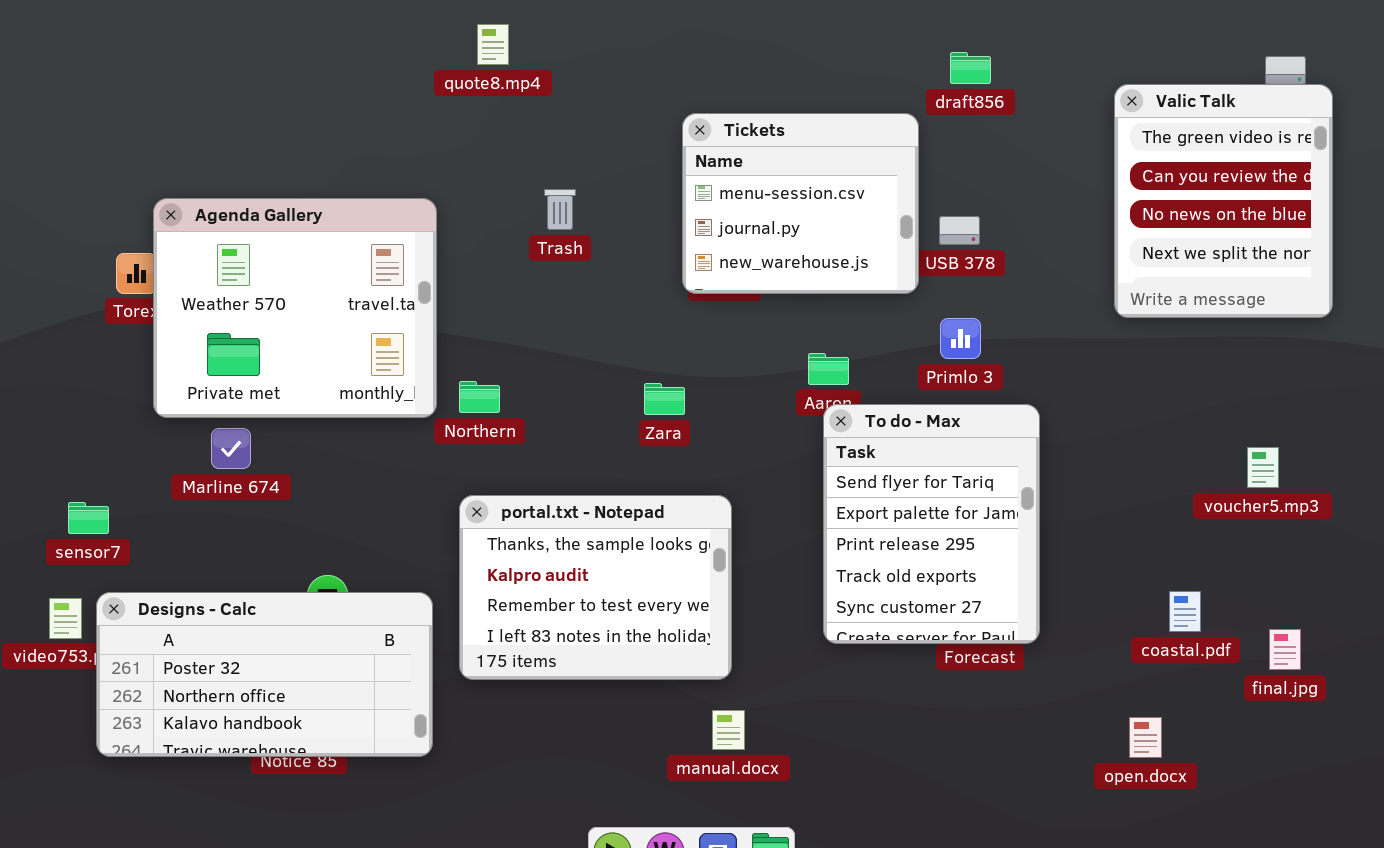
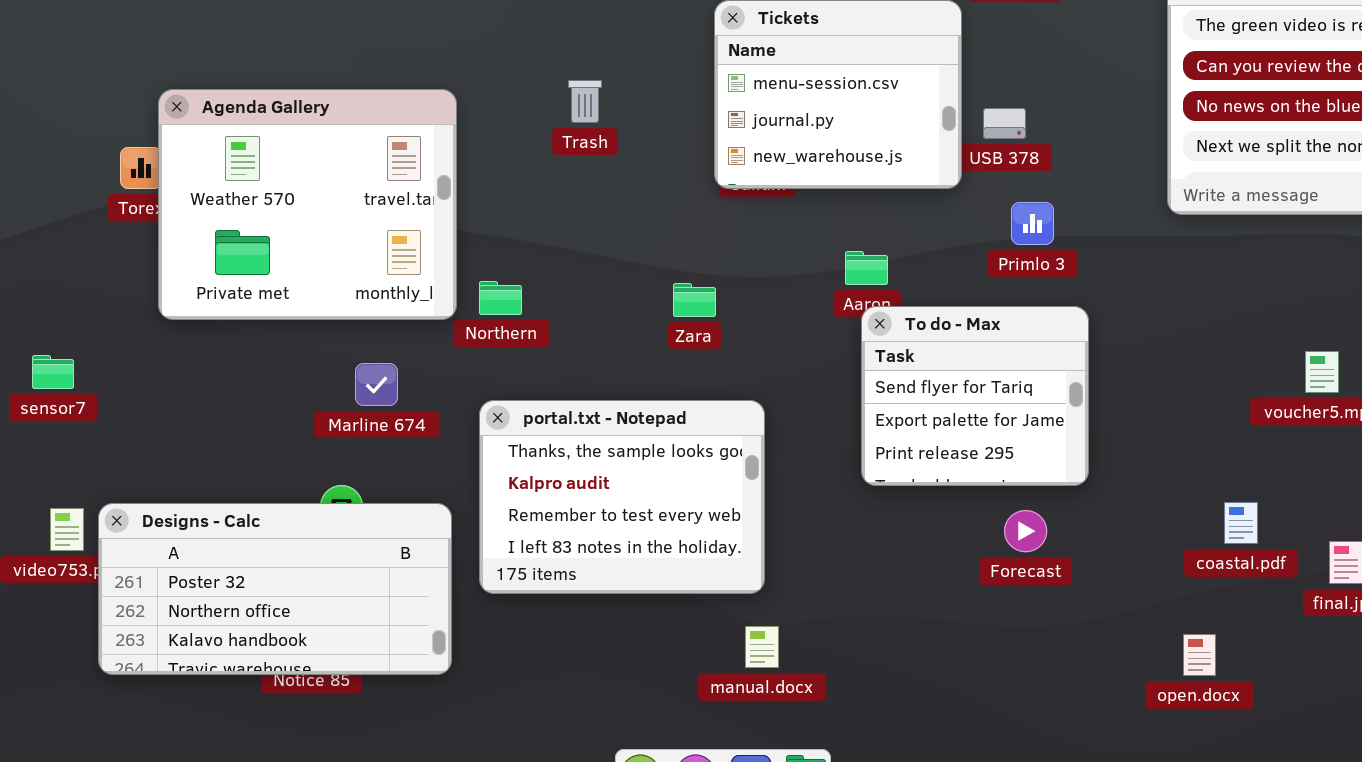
Primlo 3: [940,318,981,359] -> [1011,202,1054,245], moved
To do - Max: [823,404,1040,644] -> [861,306,1089,486], resized
Marline 674: [211,428,251,469] -> [355,363,398,406], moved
sensor7: [68,502,109,534] -> [32,355,74,389], moved

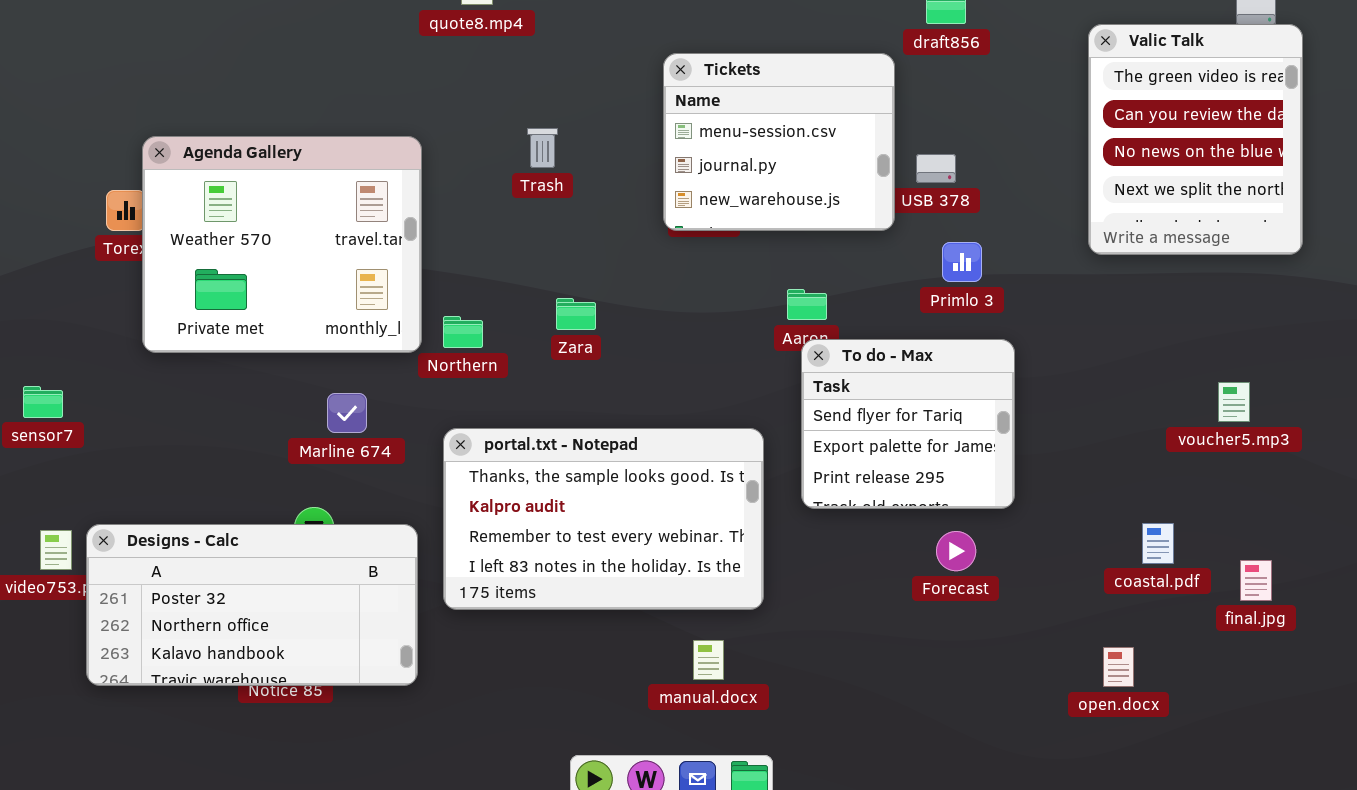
Zara: [673,283,716,317] -> [556,298,596,330], moved
portal.txt - Notepad: [479,400,765,594] -> [443,428,764,610], resized

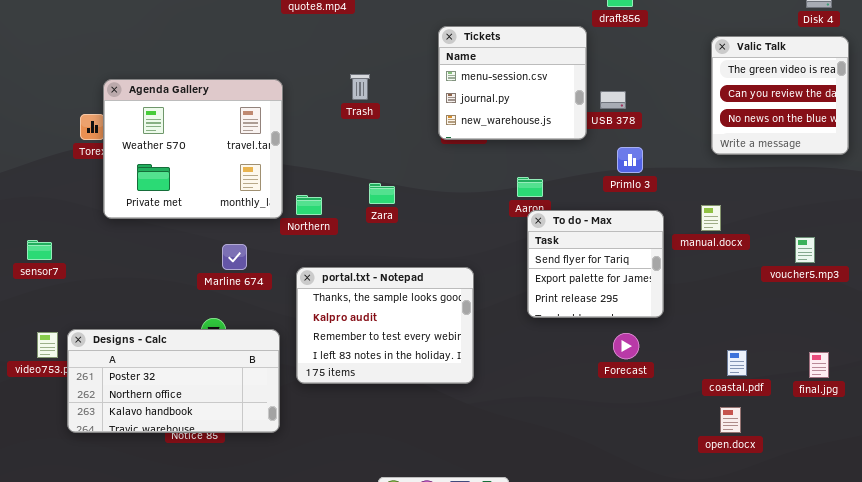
Valic Talk: [1088,24,1303,255] -> [711,36,849,155], resized
portal.txt - Notepad: [443,428,764,610] -> [296,267,474,384], resized
coastal.pdf: [1142,523,1174,564] -> [727,350,747,376], moved
manual.docx: [693,640,724,680] -> [701,205,721,231], moved

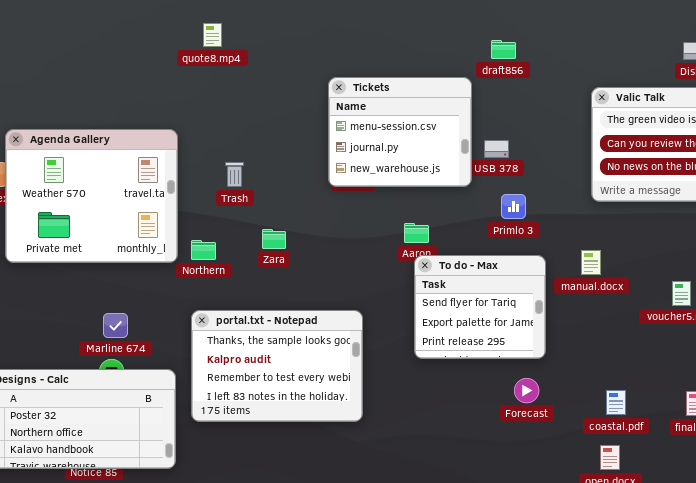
Trash: [350,74,370,100] -> [225,162,244,187], moved
Marline 674: [222,244,247,270] -> [103,313,128,338], moved
Forecast: [613,333,639,359] -> [514,378,539,403], moved

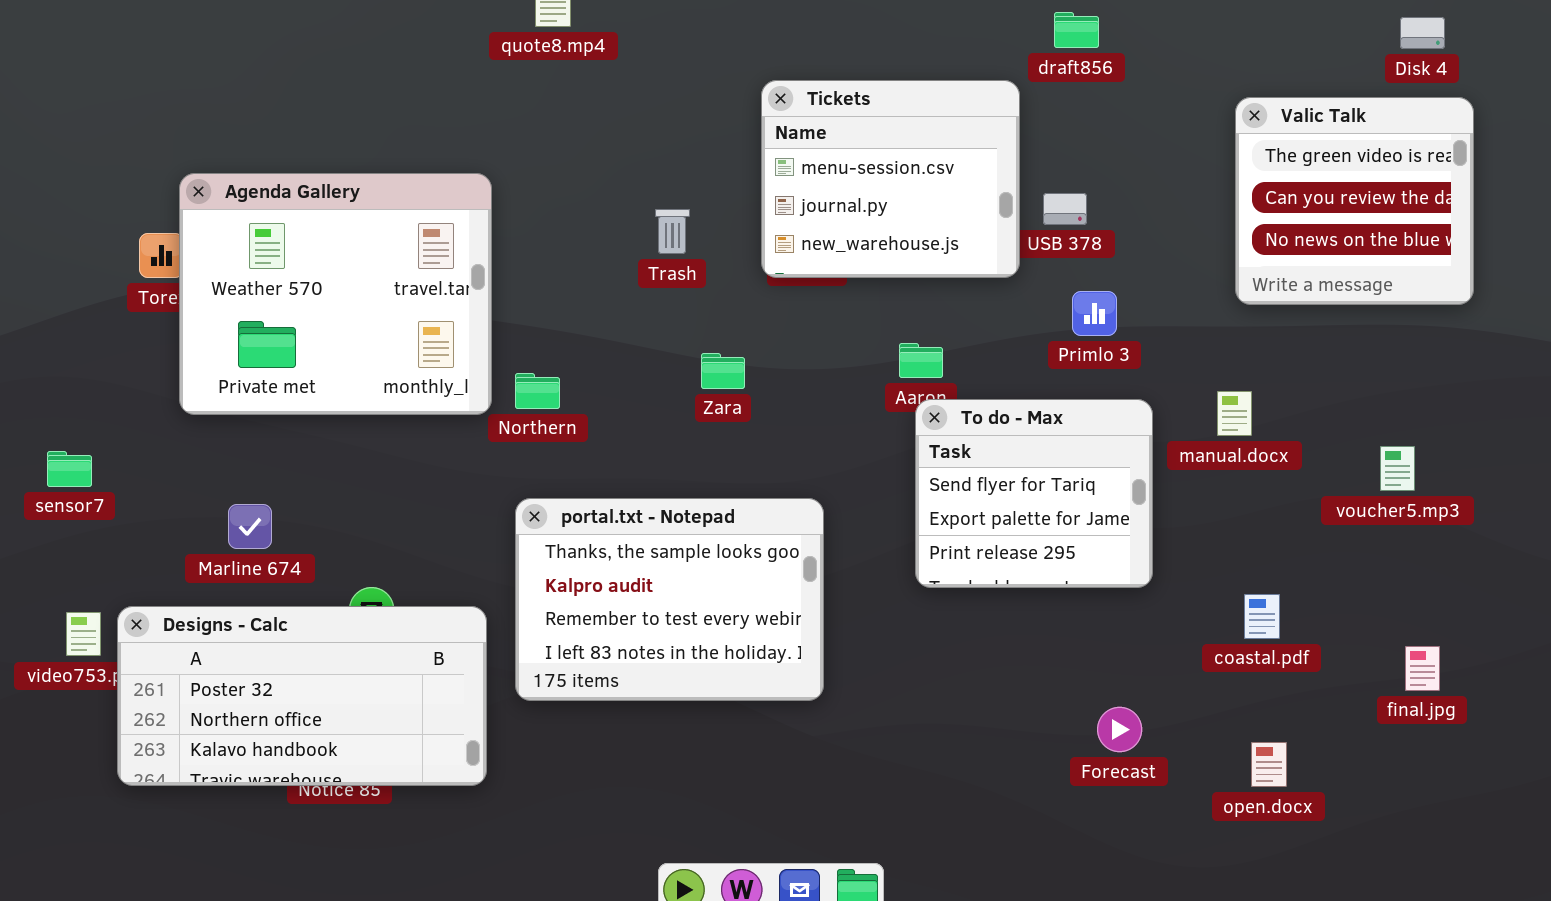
Trash: [225,162,244,187] -> [655,209,690,254], moved
Zara: [262,229,286,249] -> [701,353,745,389], moved
Marline 674: [103,313,128,338] -> [228,504,272,549], moved
Forecast: [514,378,539,403] -> [1097,707,1142,752], moved
coastal.pdf: [606,390,626,415] -> [1244,594,1280,639], moved

